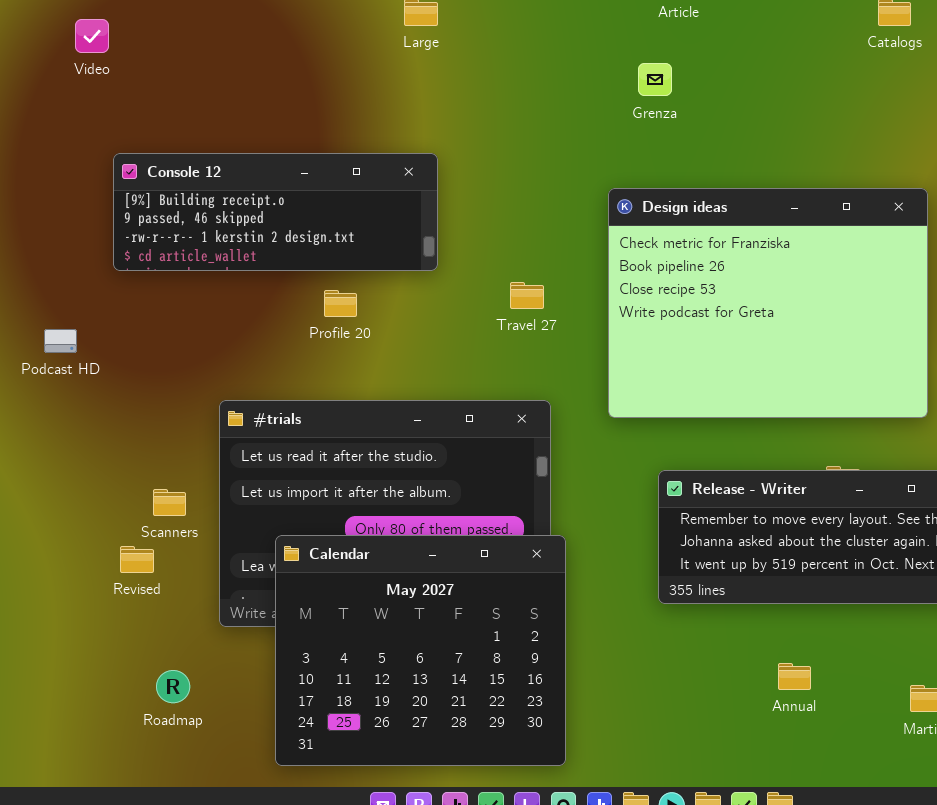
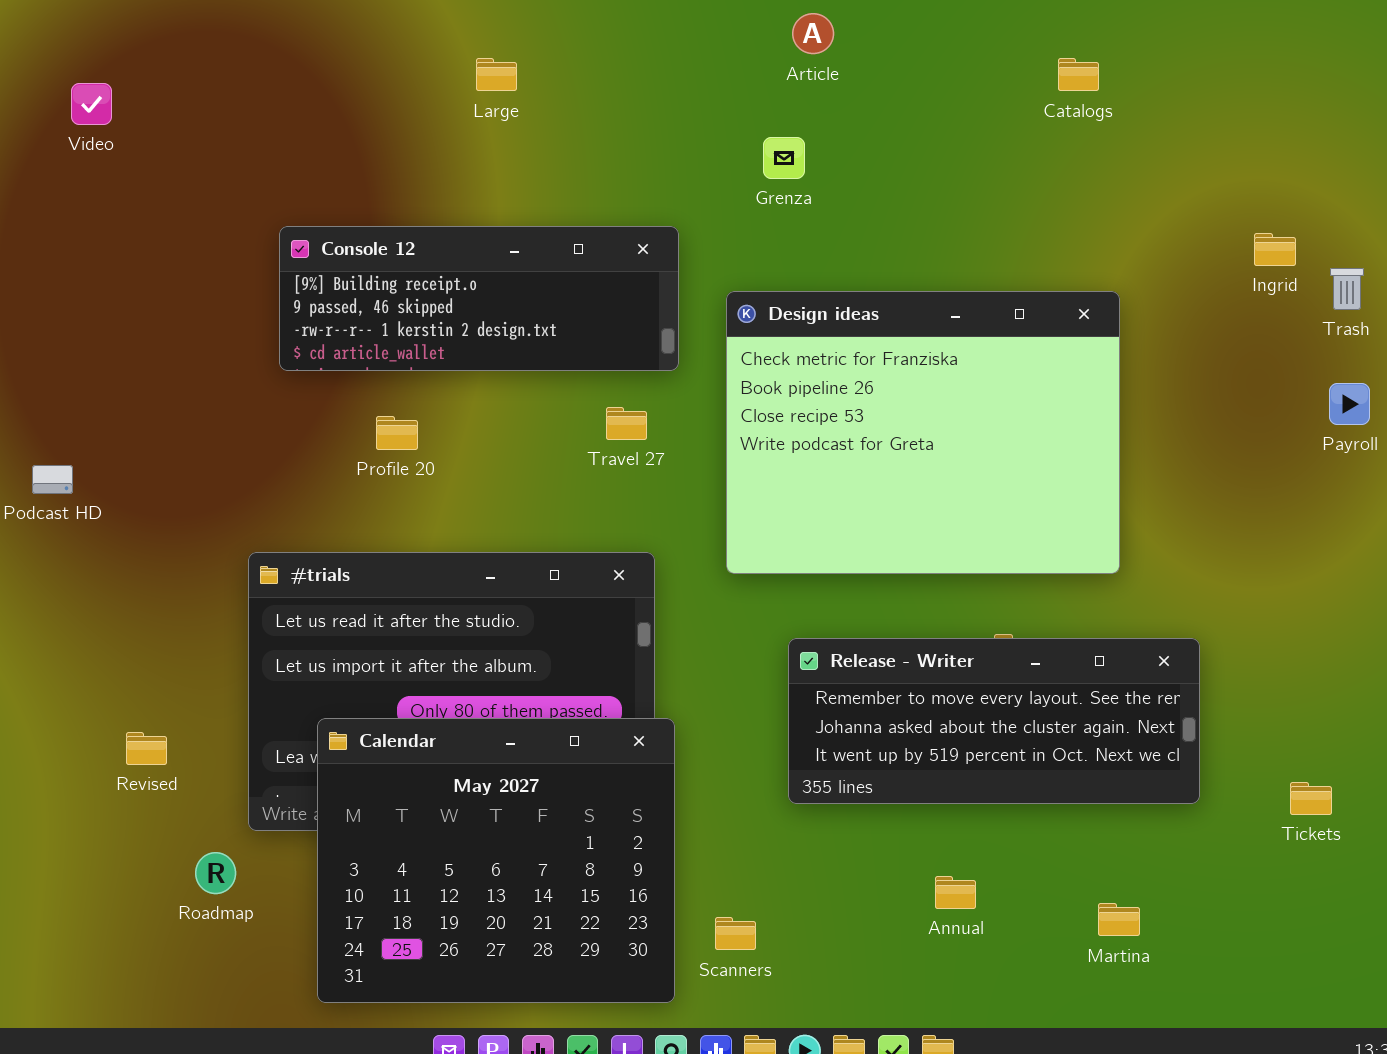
Console 12: [113,153,438,271] -> [279,226,679,371], moved
Scanners: [153,489,186,516] -> [715,917,756,950], moved
Roadmap: [156,670,190,703] -> [195,852,236,894], moved

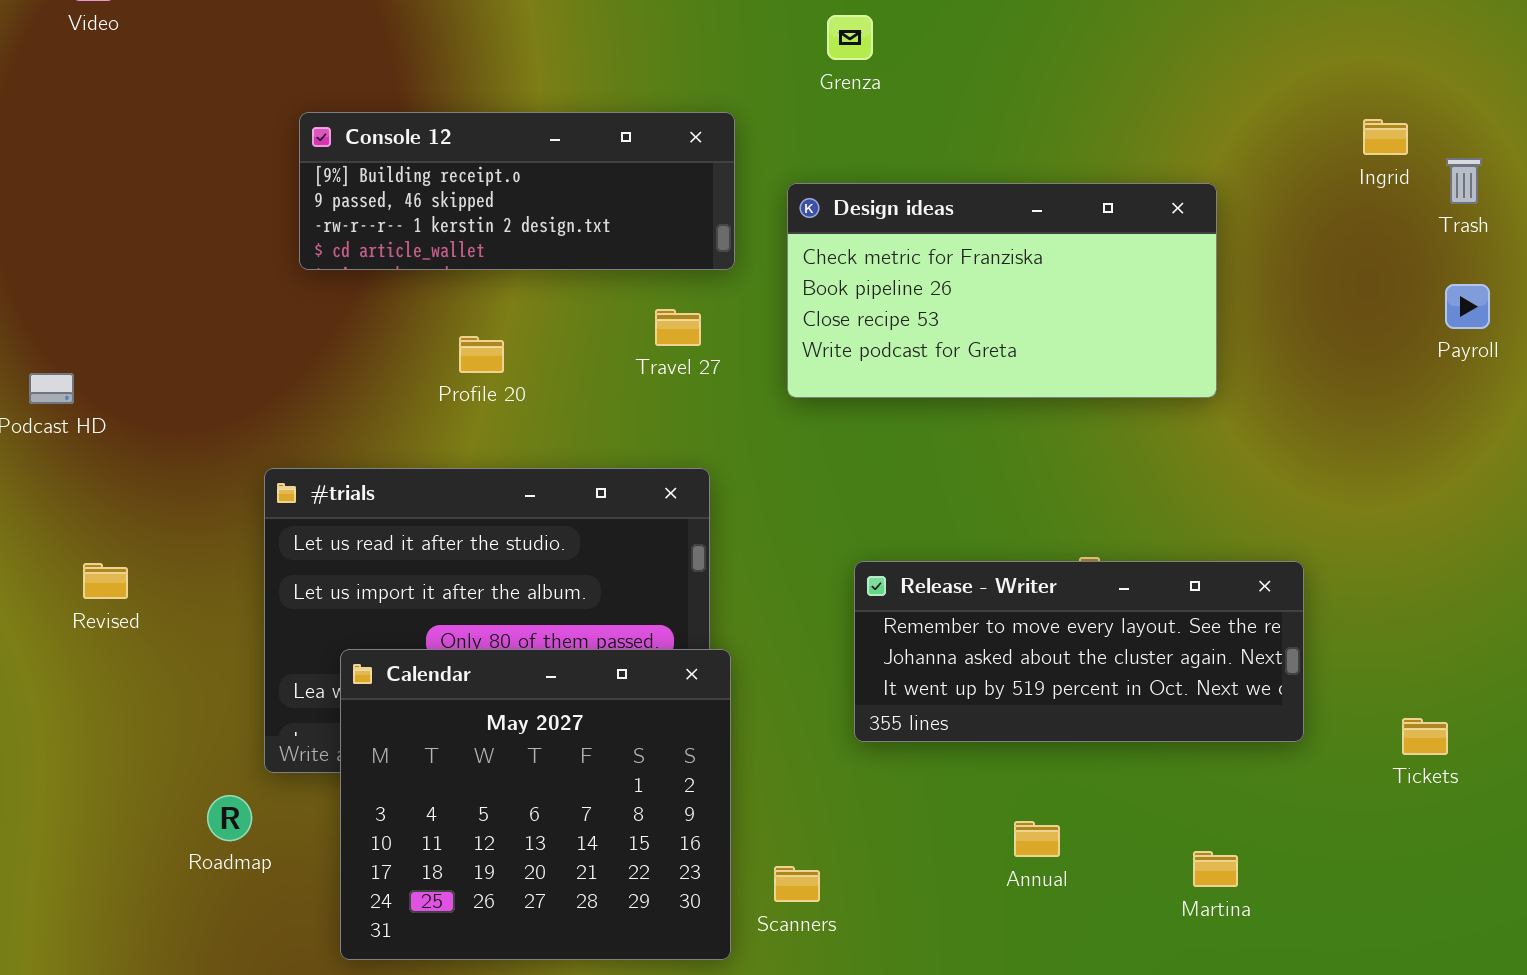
Design ideas: [726,291,1120,574] -> [787,183,1217,398], resized
Profile 20: [376,416,418,450] -> [459,336,504,373], moved
Revised: [126,732,167,765] -> [83,563,128,599], moved

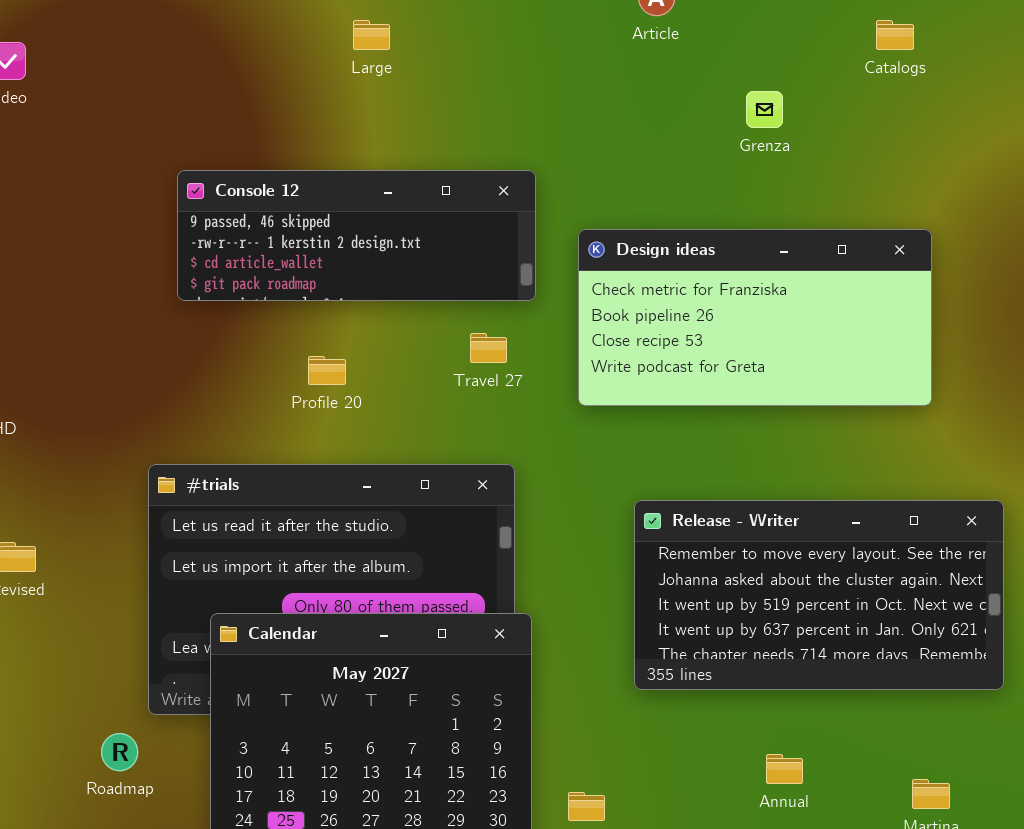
Grenza: [827,15,873,60] -> [746,91,783,128], moved
Console 12: [299,112,735,270] -> [177,170,536,301], scrolled down 1 row
Release - Writer: [854,561,1304,742] -> [634,500,1004,690], resized

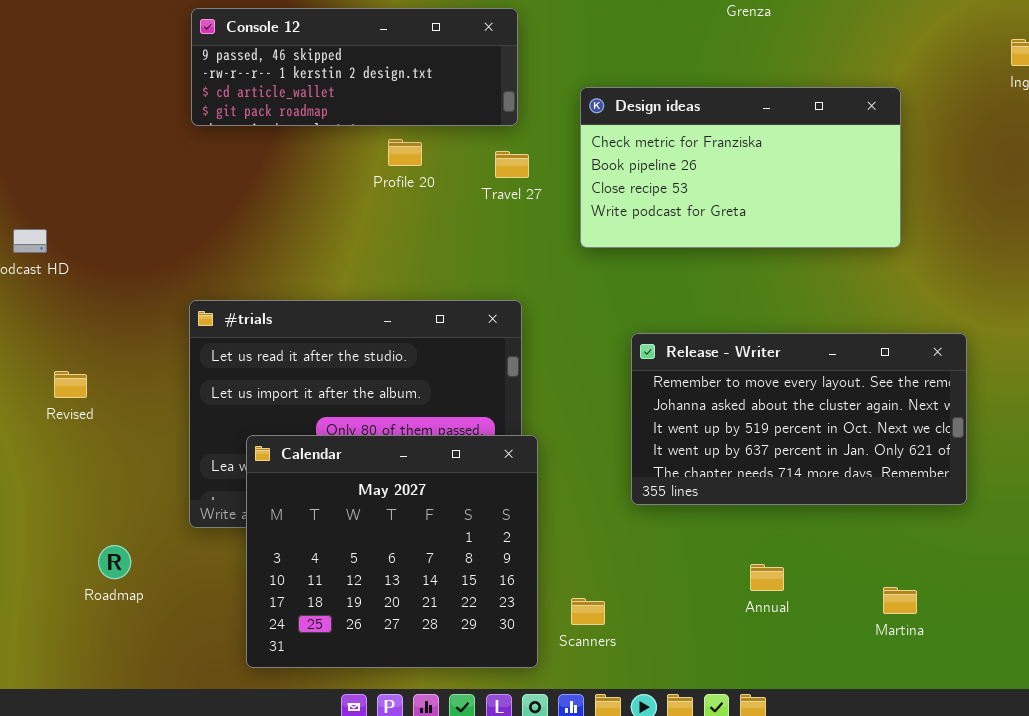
Console 12: [177,170,536,301] -> [191,8,518,126], moved
Travel 27: [470,333,507,363] -> [495,151,529,178], moved
Profile 20: [308,356,346,385] -> [388,139,422,166], moved
Roadmap: [101,733,138,771] -> [98,545,131,579], moved

